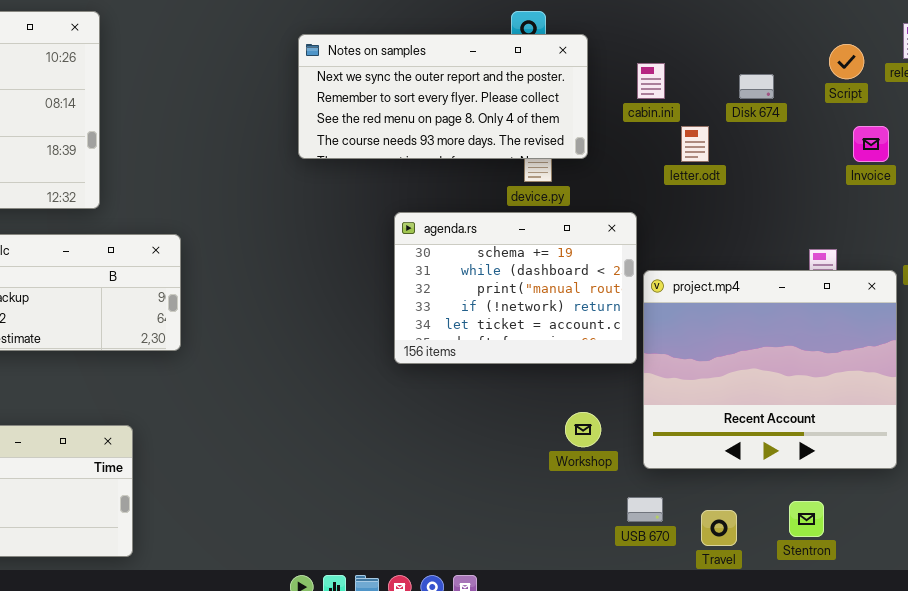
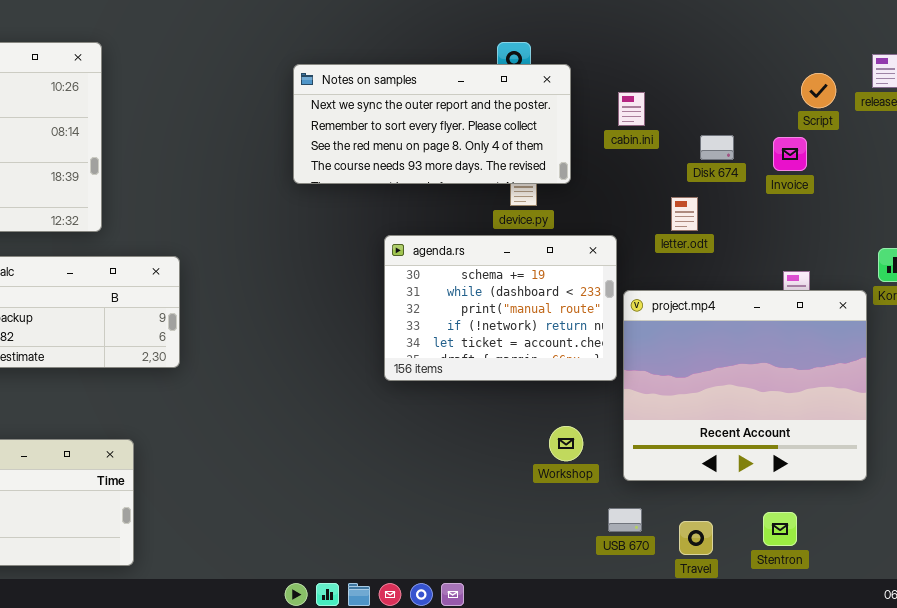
Disk 674: [739,74,774,99] -> [700,135,734,160], moved
letter.odt: [681,126,709,162] -> [671,197,698,231], moved
Invoice: [853,126,889,162] -> [773,137,807,171], moved

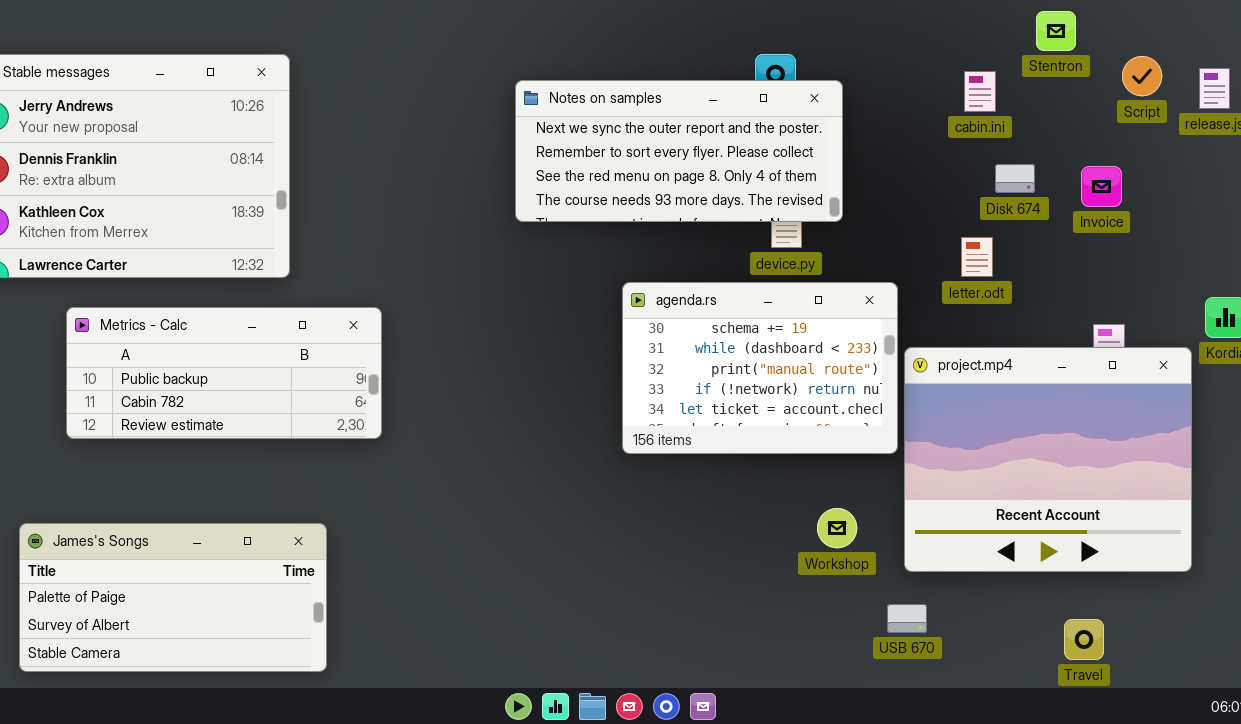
Script: [801,73,836,108] -> [1122,56,1162,96], moved
cabin.ini: [618,92,645,126] -> [964,71,996,112], moved
Stentron: [763,512,797,546] -> [1036,11,1076,51], moved
Travel: [679,521,713,555] -> [1064,619,1104,660], moved

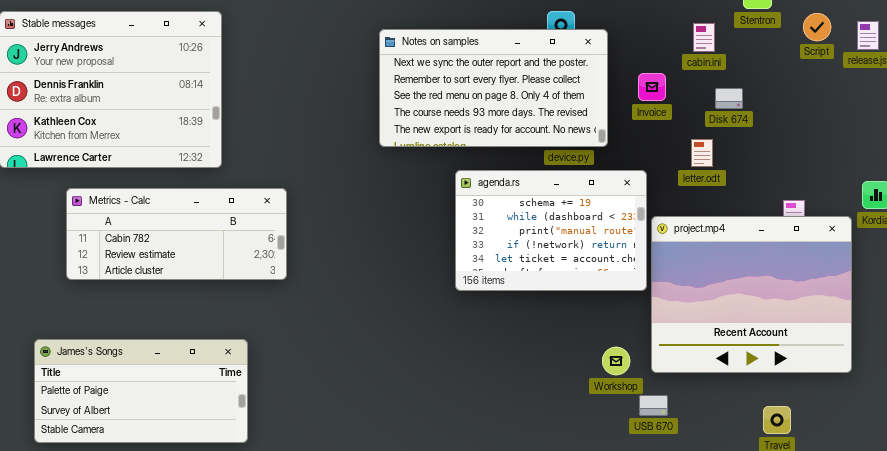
Notes on samples: [515,80,843,222] -> [379,29,608,147], resized
Invoice: [1081,166,1122,207] -> [638,73,666,101], moved
Metrics - Calc: [66,307,382,439] -> [66,188,287,280], scrolled down 1 row
Workshop: [817,508,857,548] -> [602,347,630,375], moved

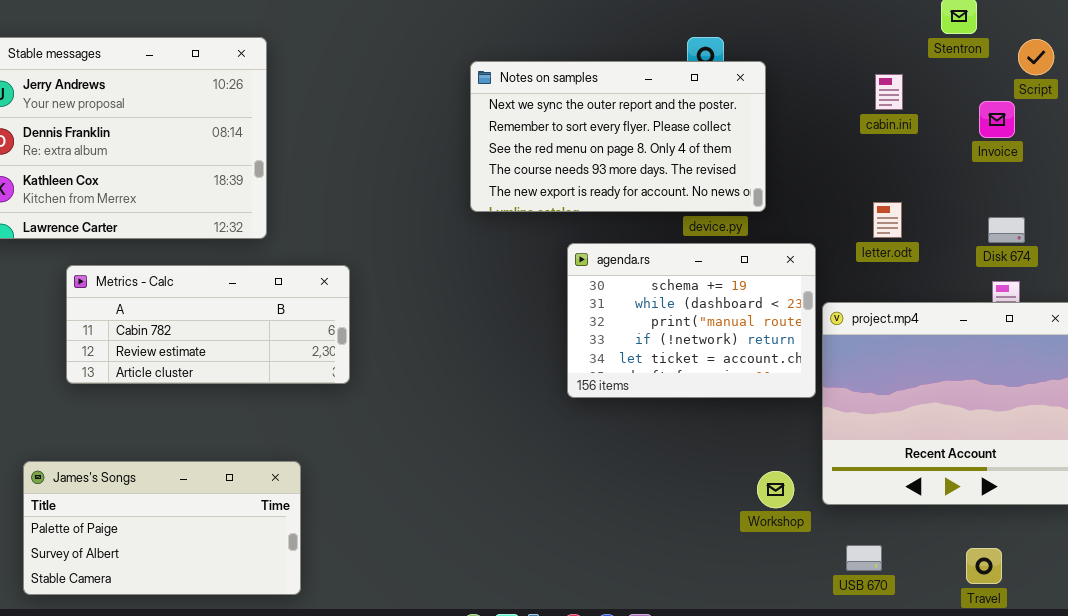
cabin.ini: [693,23,715,52] -> [875,74,903,110], moved
Invoice: [638,73,666,101] -> [979,101,1015,138], moved
Disk 674: [715,88,743,109] -> [988,217,1025,243], moved
USB 670: [639,395,668,416] -> [846,545,882,571], moved

